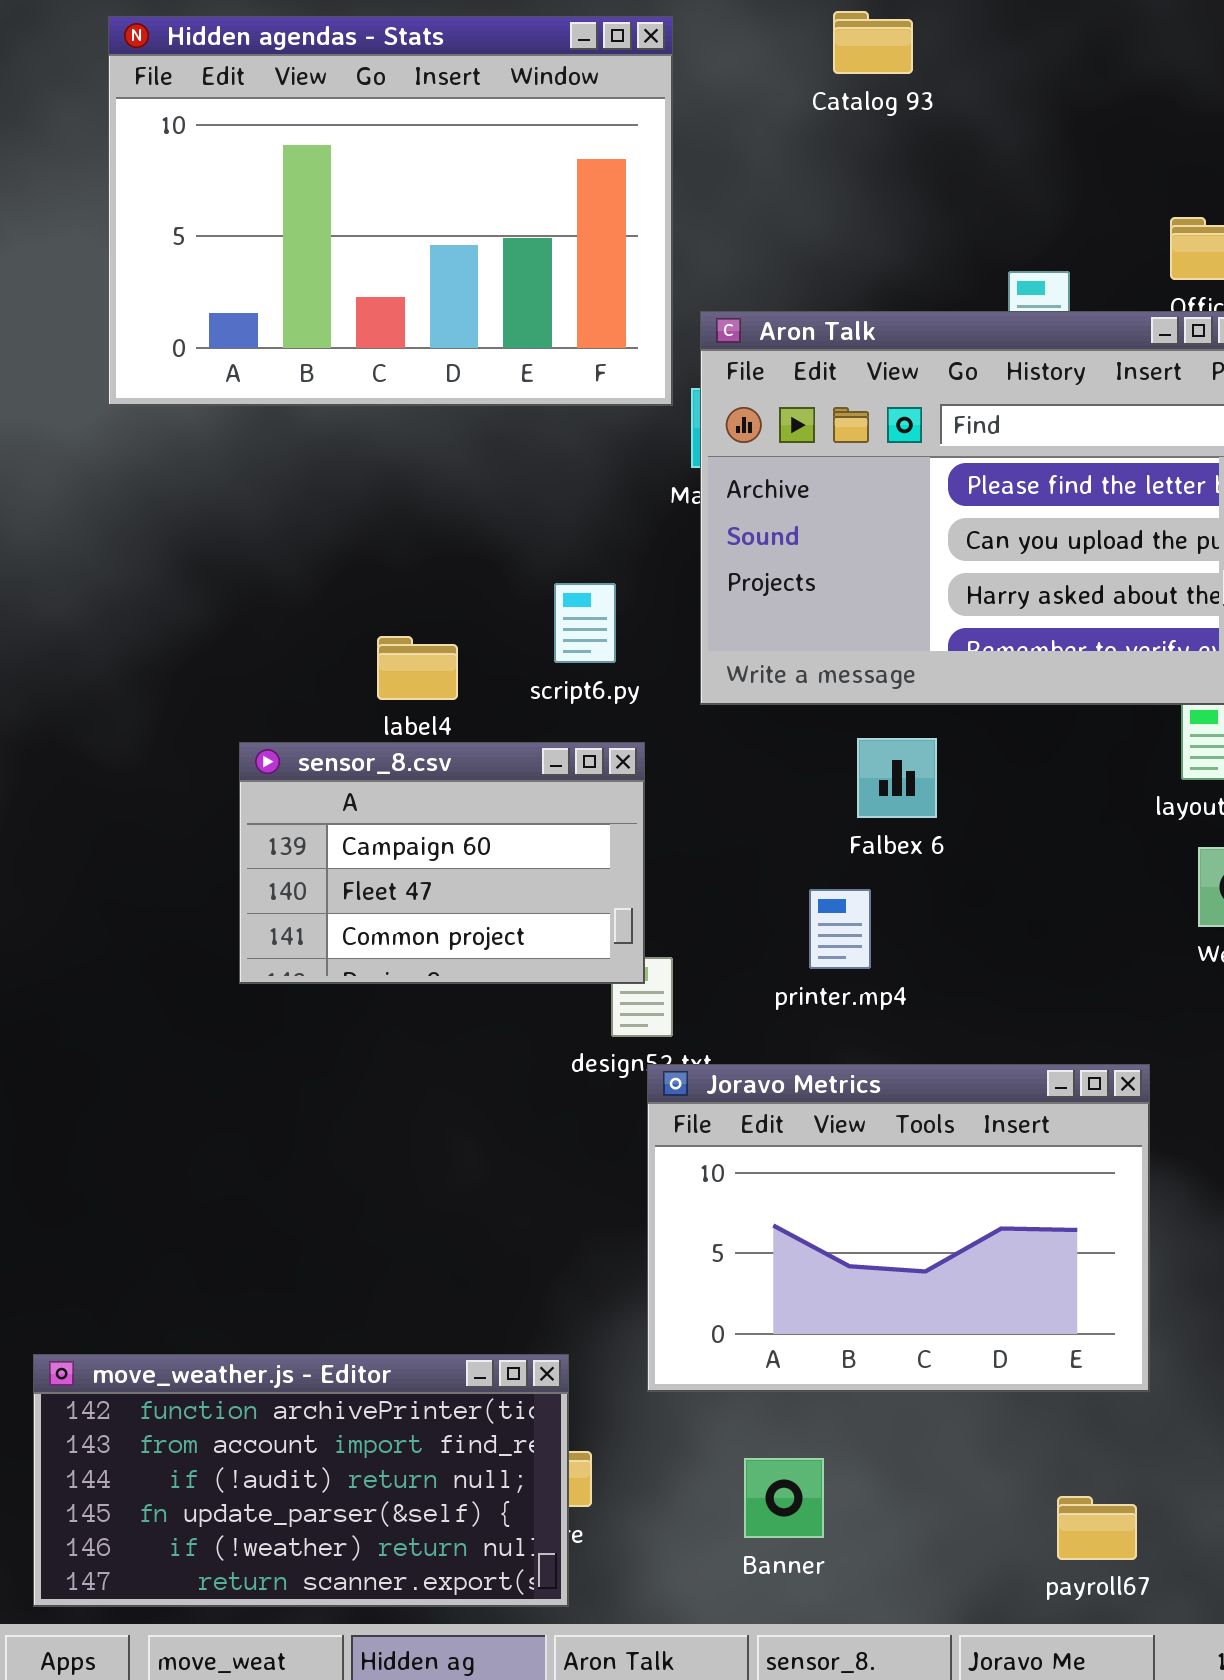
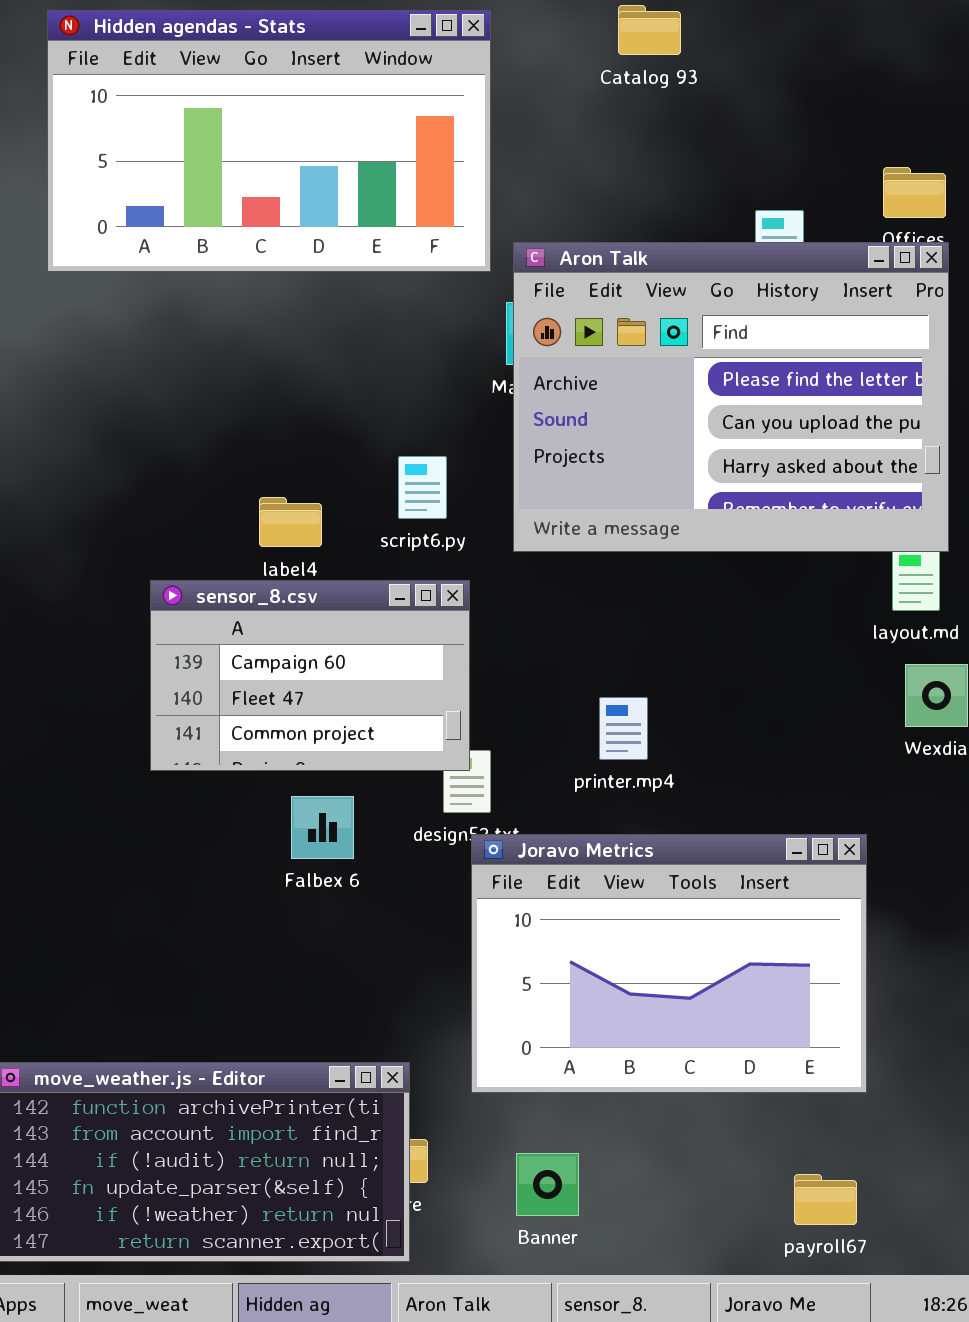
Hidden agendas - Stats: [108,16,673,406] -> [47,10,491,272], resized
Falbex 6: [857,738,937,818] -> [291,796,354,859], moved
Banner: [744,1458,824,1538] -> [516,1153,579,1216], moved

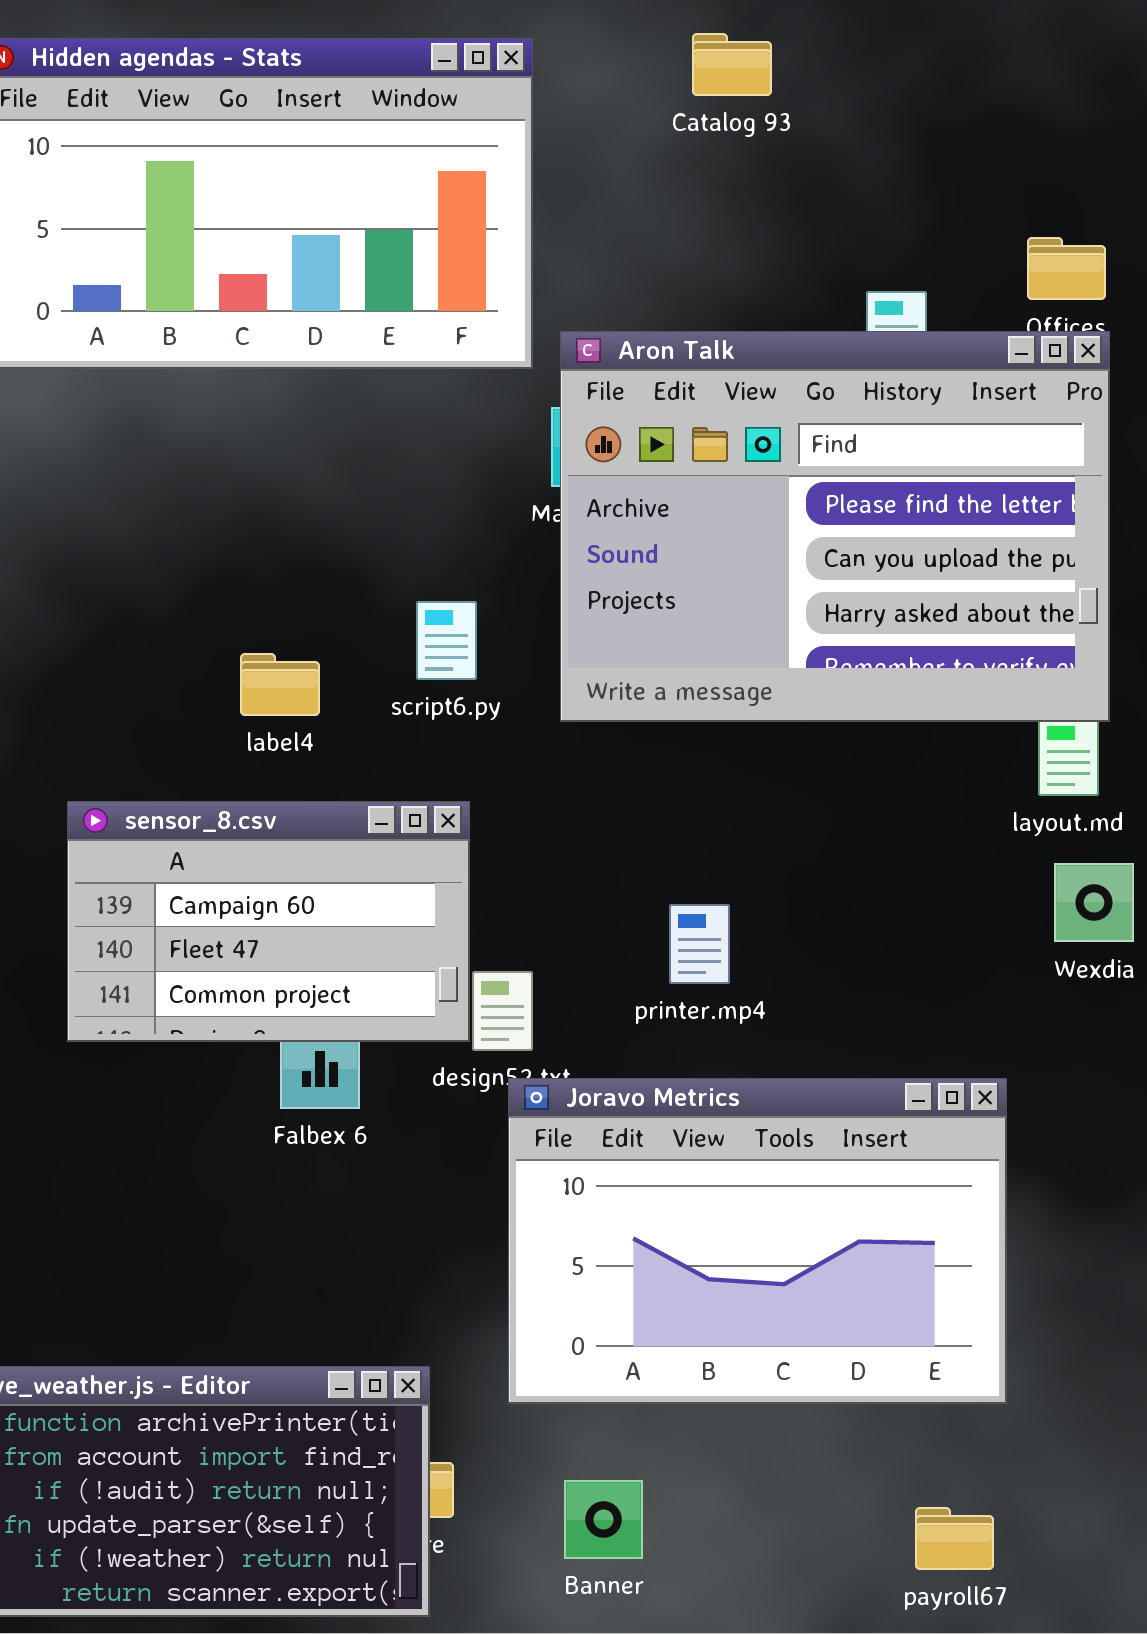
sensor_8.csv: [150,580,470,771] -> [67,801,470,1042], moved

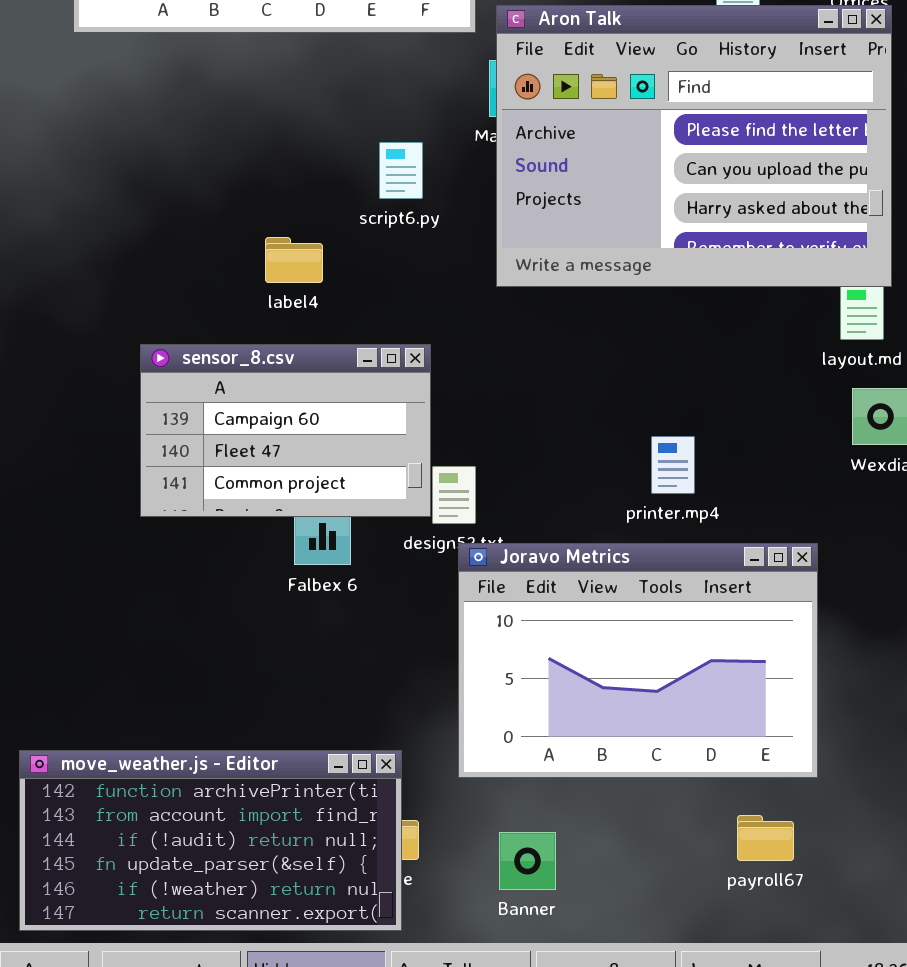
script6.py: [416,601,477,680] -> [379,142,423,199], moved
printer.mp4: [669,904,730,984] -> [651,436,695,494], moved
payroll67: [915,1507,994,1570] -> [737,815,794,861], moved

